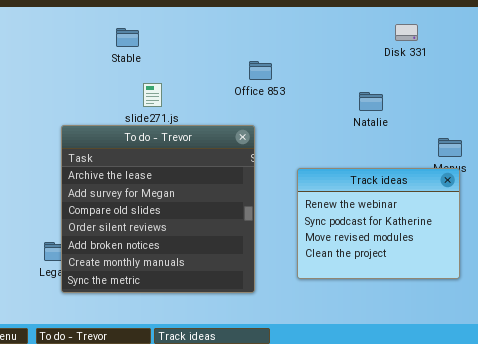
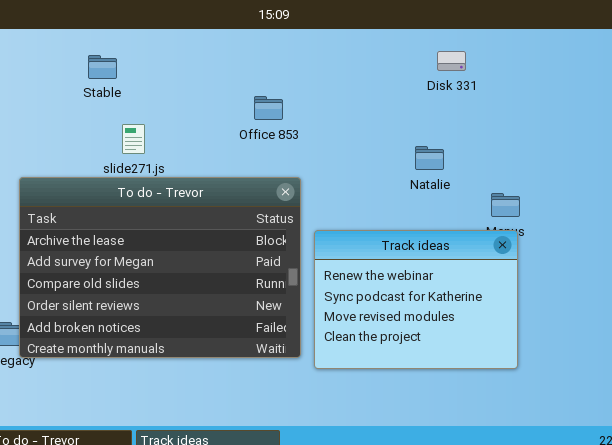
Natalie: [359,92,383,111] -> [415,146,444,170], moved
To do - Trevor: [61,125,255,293] -> [19,177,301,358], resized

